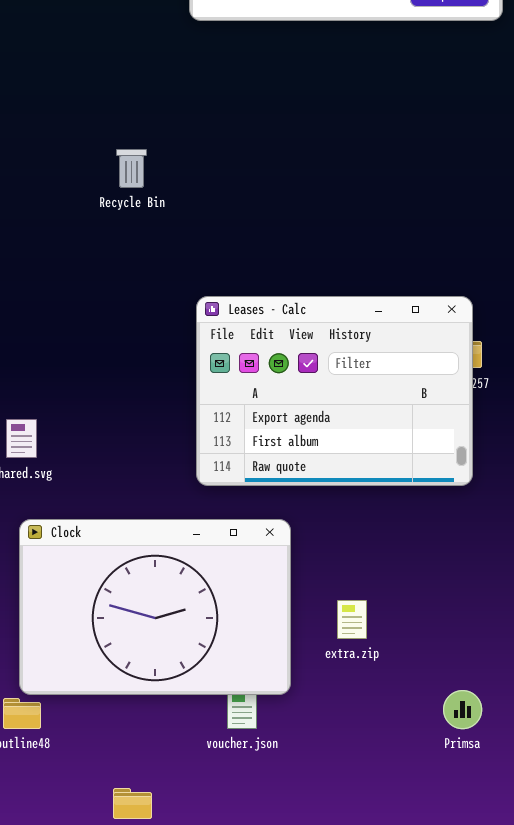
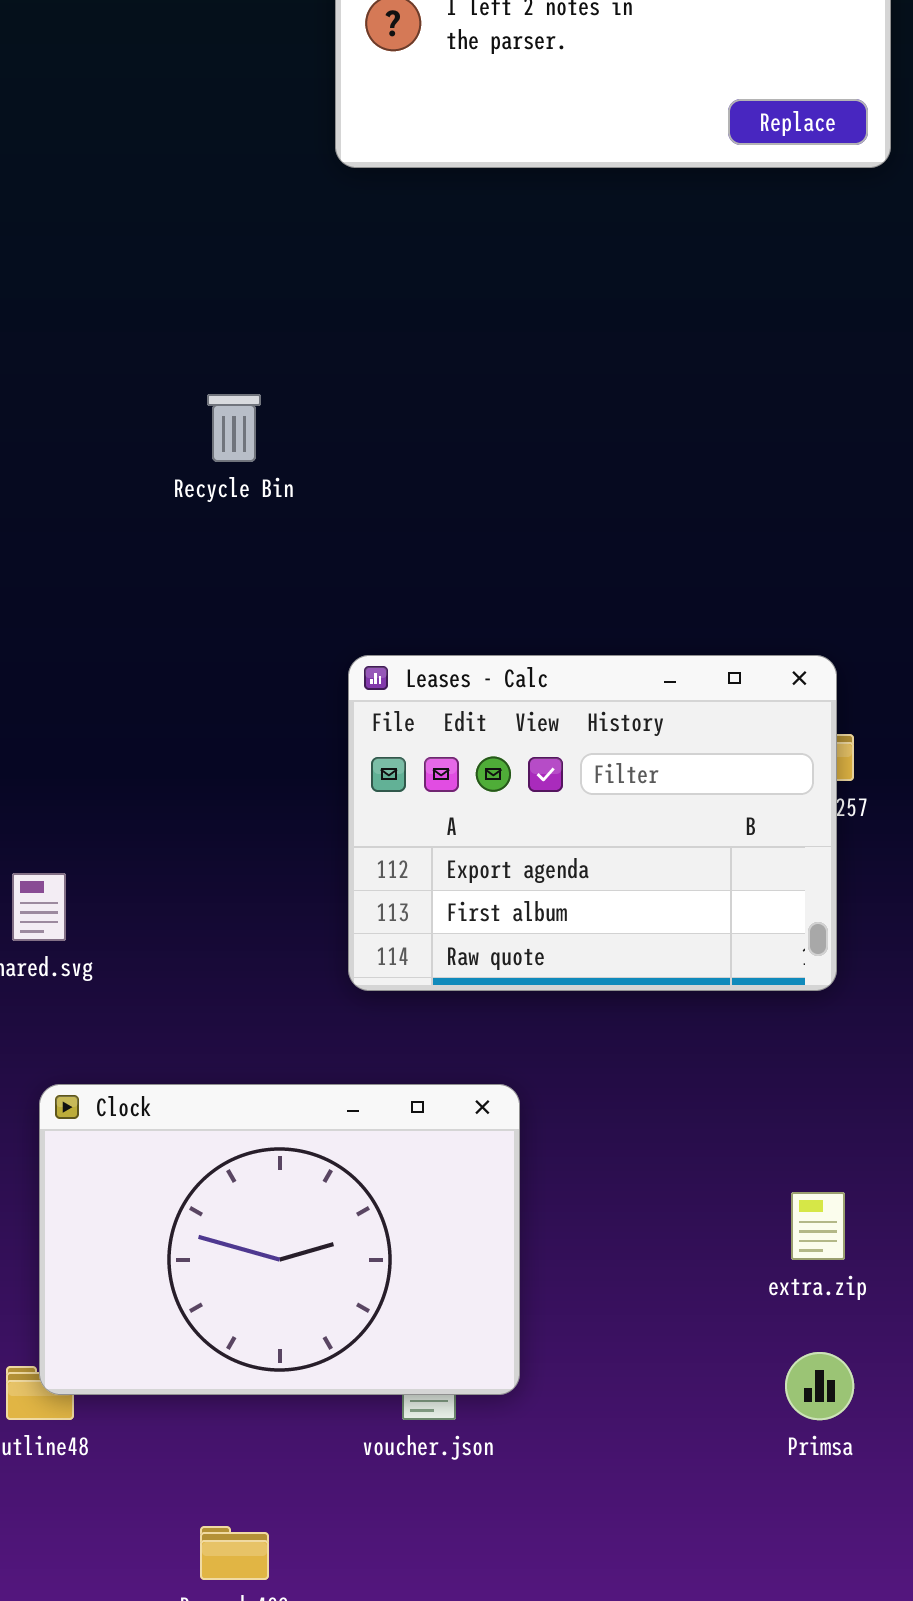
Clock: [19,519,291,695] -> [39,1084,520,1395], moved
extra.zip: [337,600,367,639] -> [791,1192,845,1260], moved

